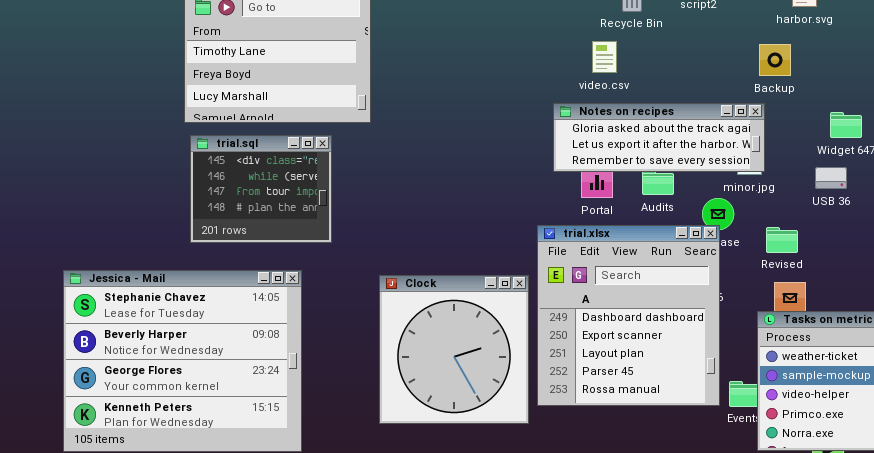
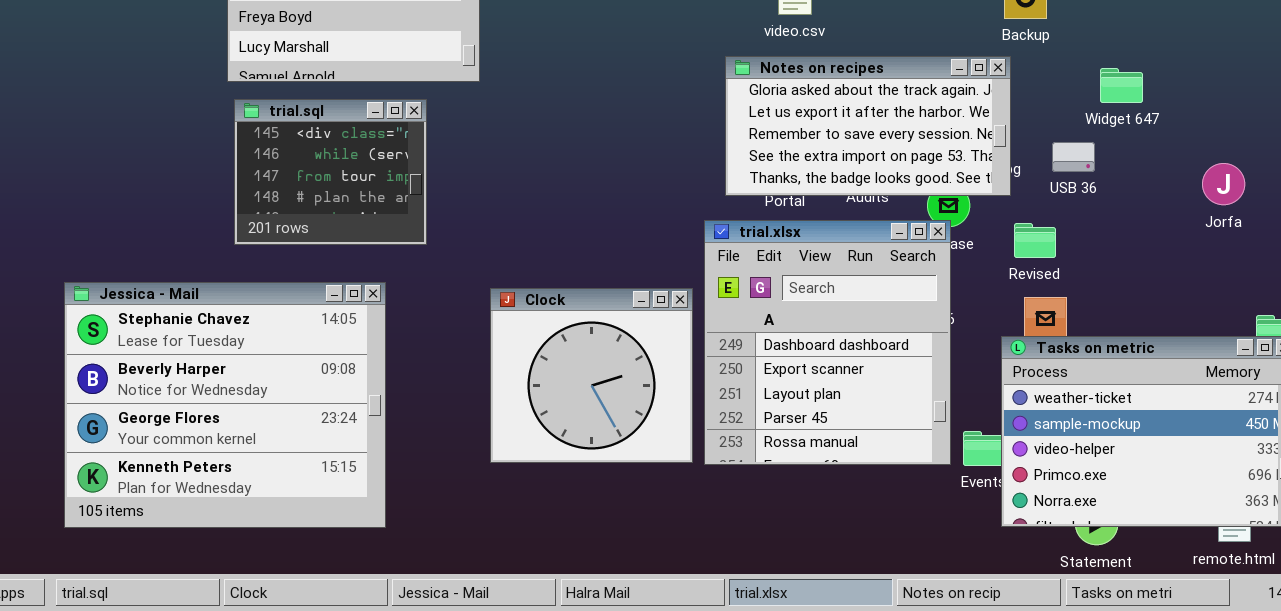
Notes on recipes: [553,103,765,172] -> [725,56,1011,196], resized
USB 36: [815,167,847,189] -> [1052,142,1095,172], moved
Clock: [379,275,529,424] -> [490,288,693,463], resized

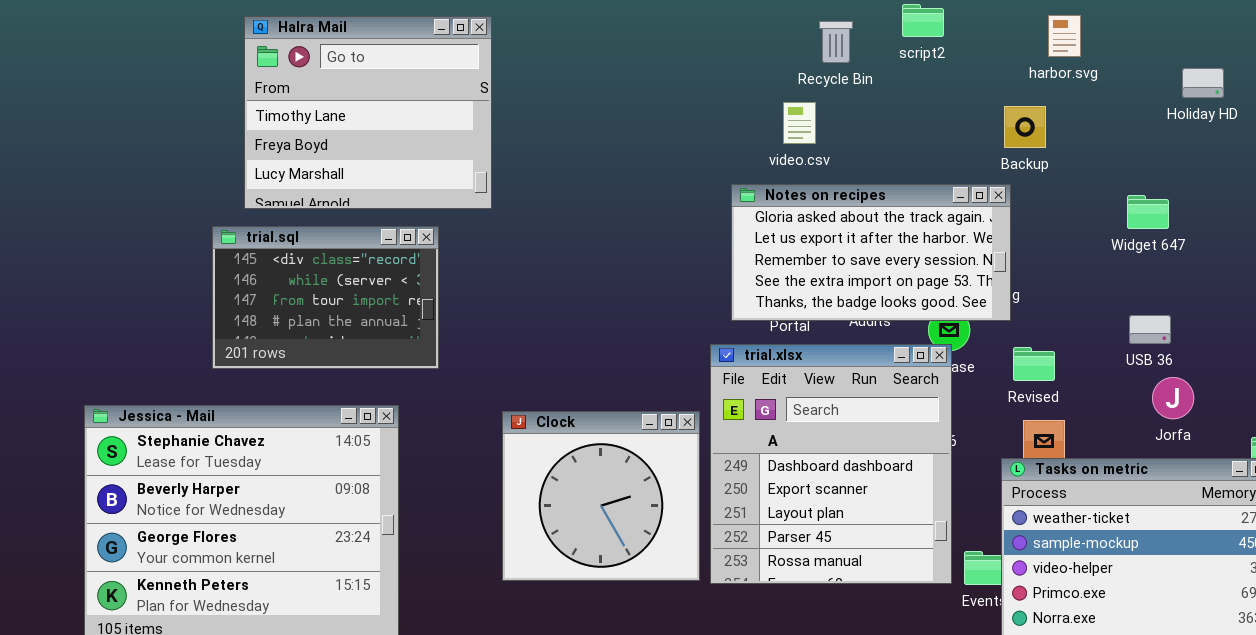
Widget 647: [1100,68,1143,103] -> [1127,195,1169,229], moved
trial.sql: [234,99,427,245] -> [212,226,439,369], resized
USB 36: [1052,142,1095,172] -> [1129,315,1171,344], moved
Jorfa: [1202,163,1245,205] -> [1152,377,1194,419], moved

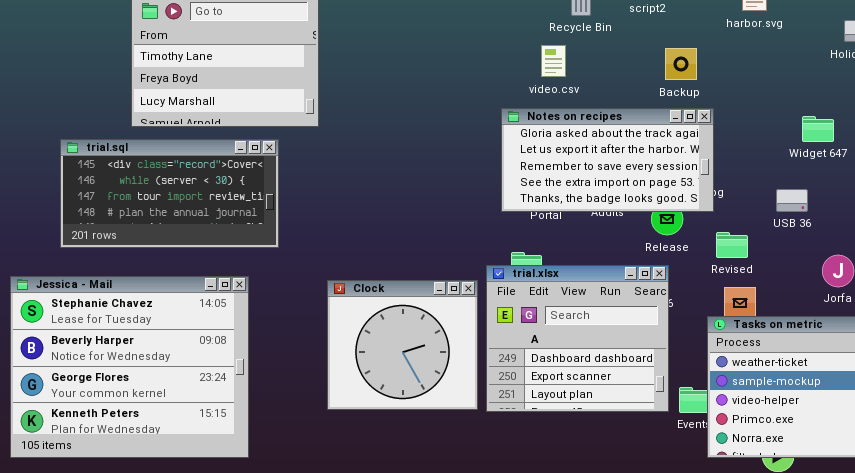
Backup: [1004,106,1046,148] -> [665,48,697,80], moved
trial.sql: [212,226,439,369] -> [60,139,279,248], resized
USB 36: [1129,315,1171,344] -> [776,189,808,212], moved
trial.xlsx: [710,344,952,584] -> [486,265,669,412], resized

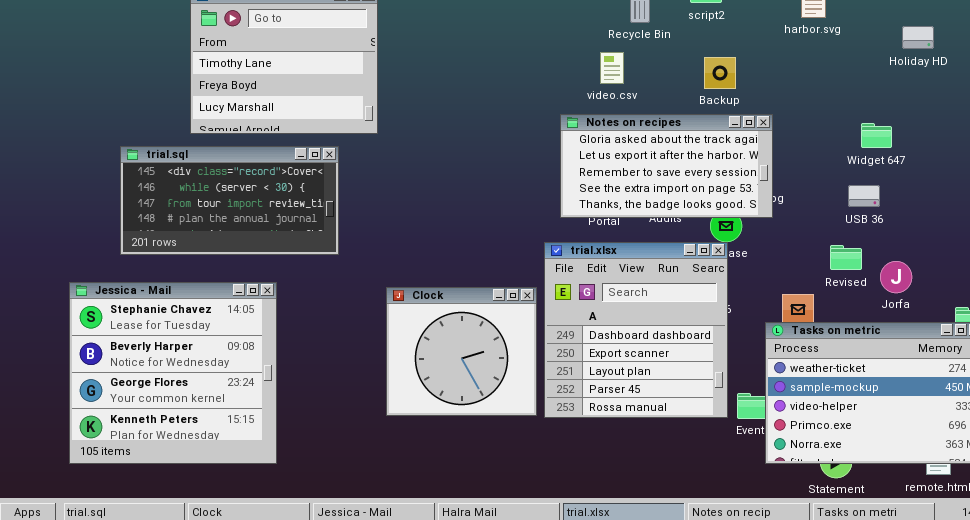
Backup: [665,48,697,80] -> [704,57,736,89], moved
USB 36: [776,189,808,212] -> [848,185,880,207], moved
Revised: [716,232,748,258] -> [830,245,862,270], moved
trial.xlsx: [486,265,669,412] -> [544,242,728,418], resized
Jessica - Mail: [10,276,249,458] -> [69,282,277,464], resized

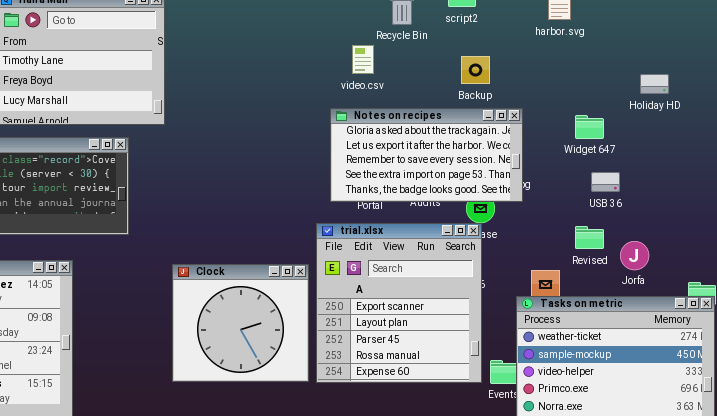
Holiday HD: [902,26,934,49] -> [640,74,669,94], moved
video.csv: [600,52,624,84] -> [352,45,374,74], moved
Widget 647: [861,123,892,148] -> [575,115,604,139], moved
trial.xlsx: [544,242,728,418] -> [316,223,482,383], scrolled down 1 row

